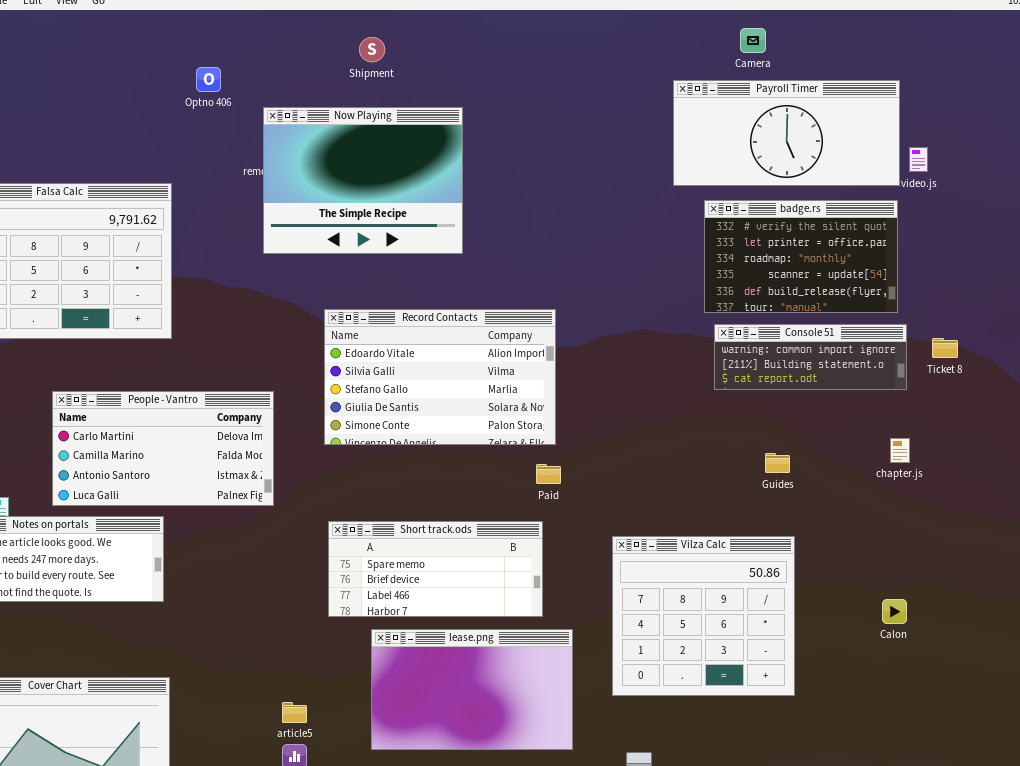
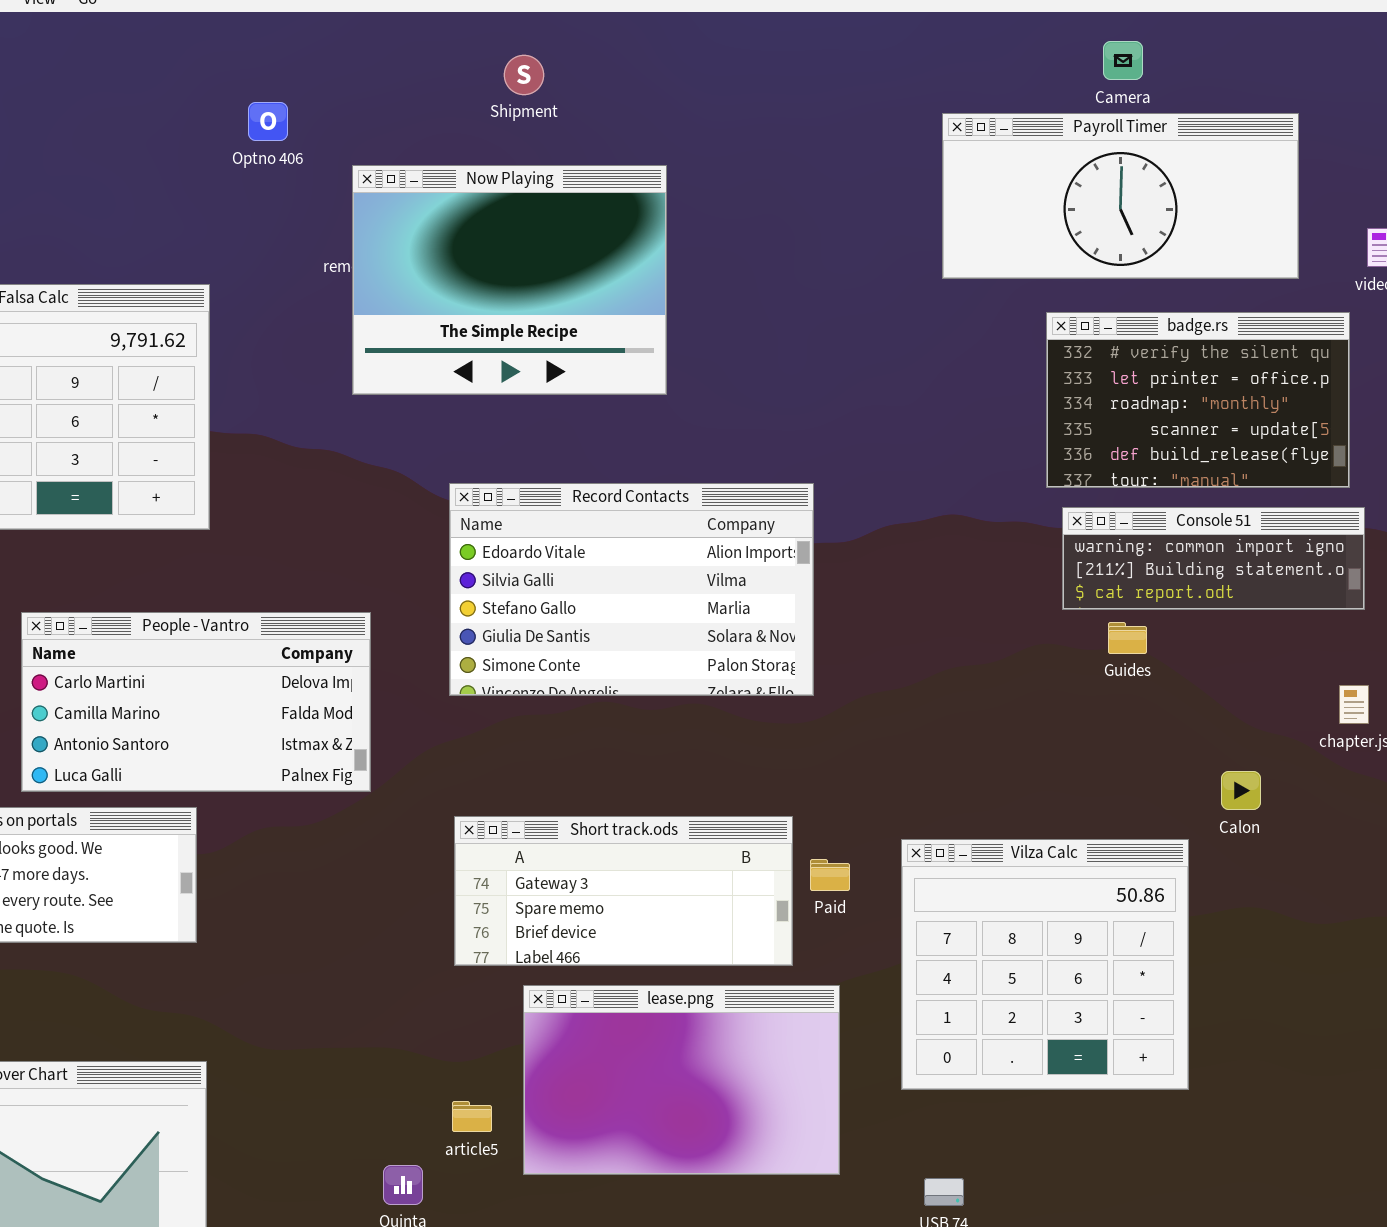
Payroll Timer: [673,80,900,186] -> [942,113,1299,279], moved
Guides: [765,453,790,473] -> [1108,622,1147,654], moved
Paid: [536,464,561,484] -> [810,859,850,891], moved
Short track.ods: [328,521,543,617] -> [454,816,793,966], scrolled up 1 row
Calon: [882,599,907,624] -> [1221,771,1261,810], moved
article5: [282,702,307,723] -> [452,1101,492,1132], moved

